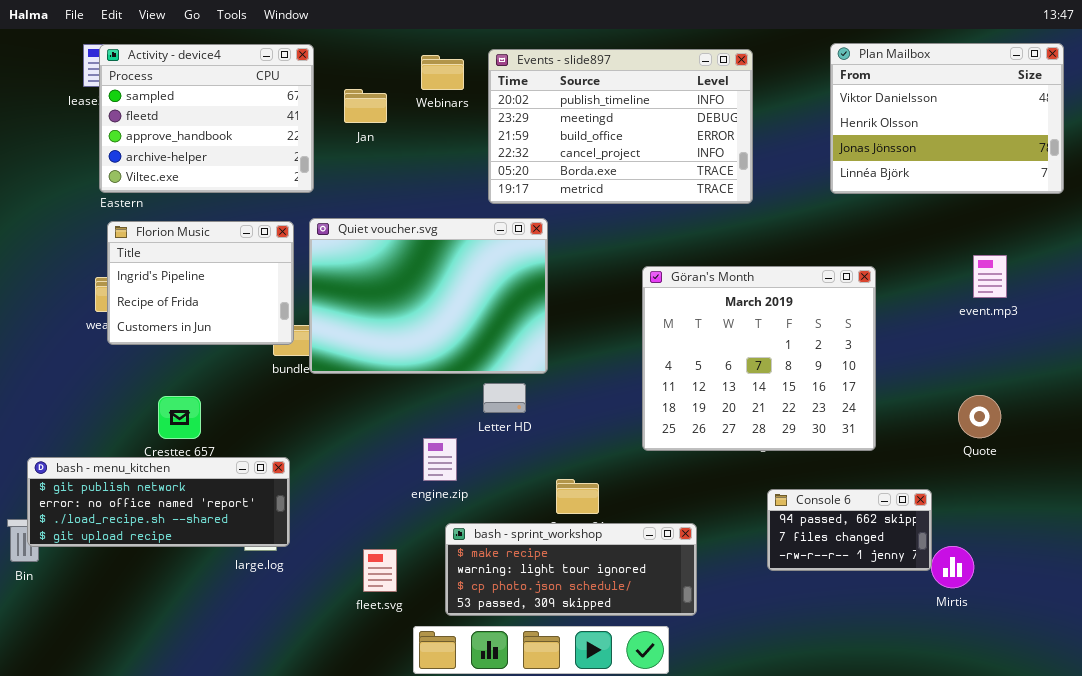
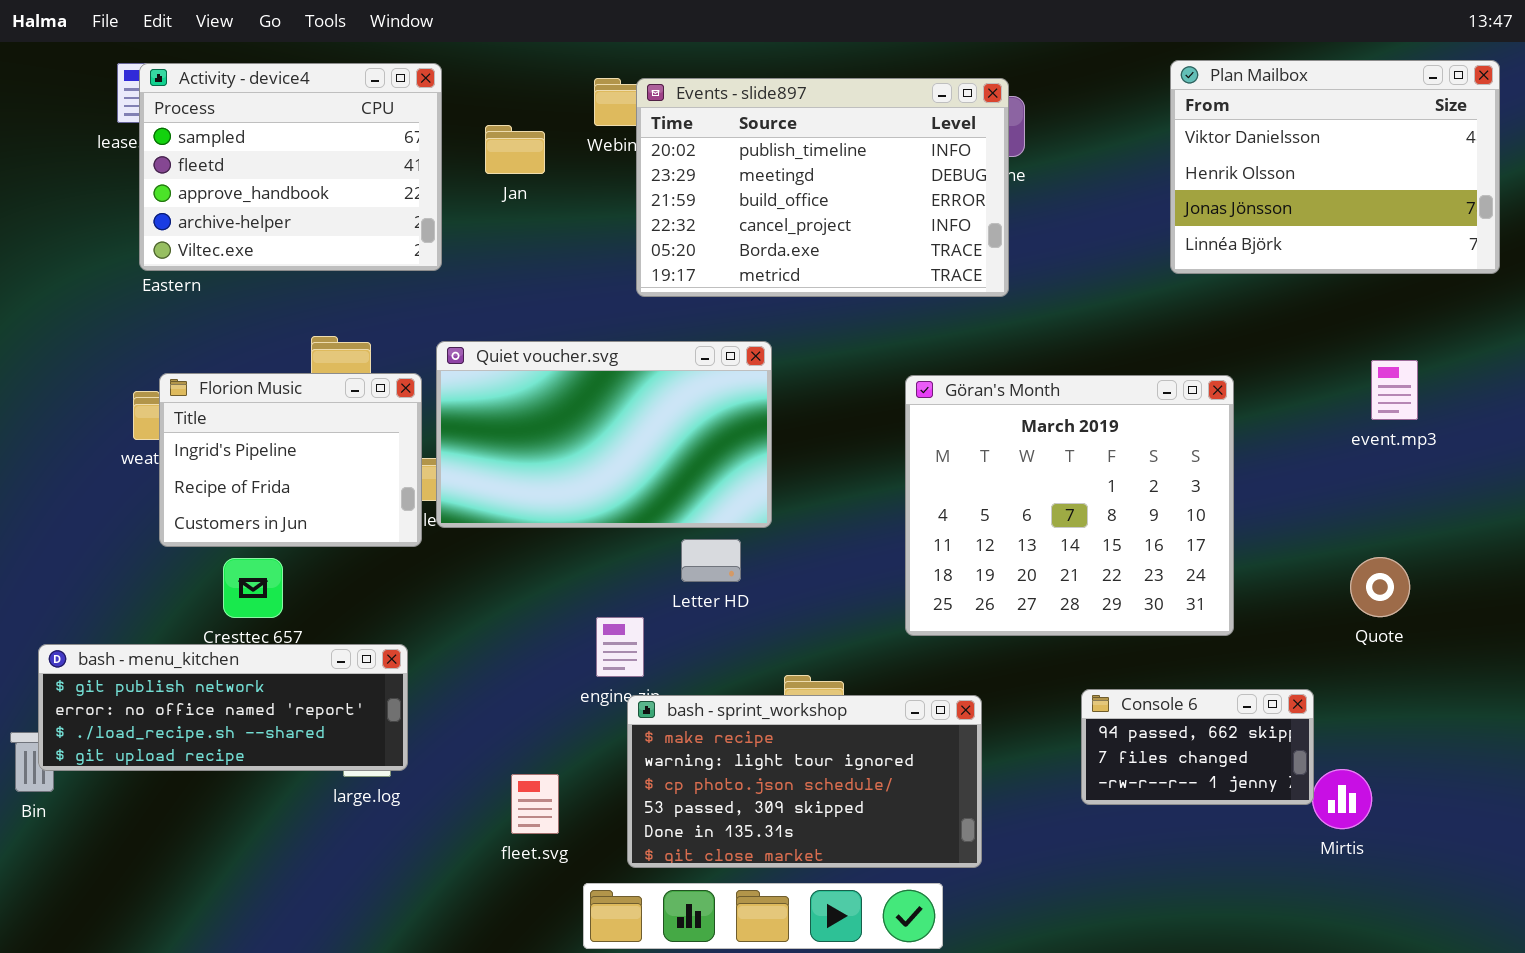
Events - slide897: [488,49,753,204] -> [636,78,1009,297], moved
Quiet voucher.svg: [309,218,548,374] -> [436,341,772,528], resized
Florion Music: [107,221,294,345] -> [159,373,422,547], moved
bash - sprint_workshop: [445,523,697,616] -> [627,695,982,868], resized

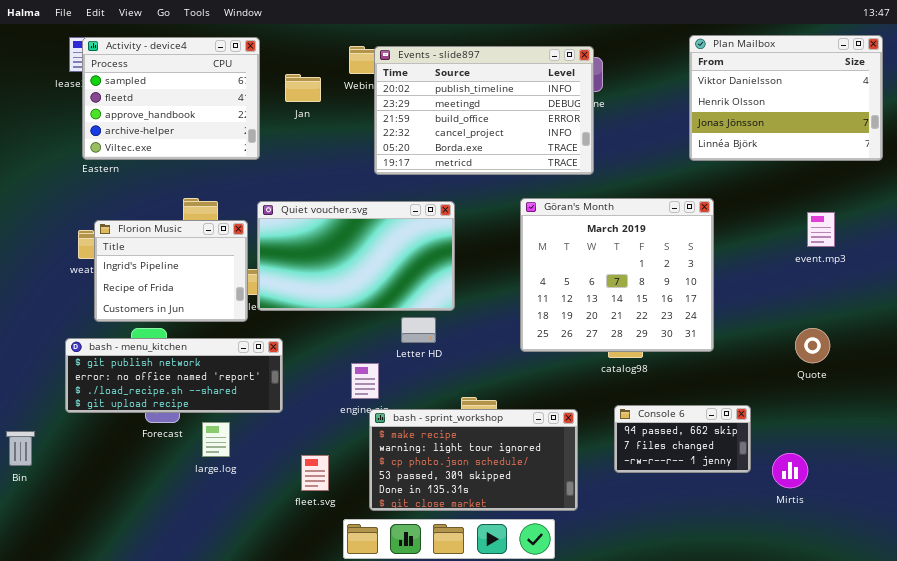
Göran's Month: [905,375,1234,636] -> [520,198,714,352], moved
bash - menu_kitchen: [38,644,408,771] -> [65,338,283,413], moved
Console 6: [1081,689,1314,805] -> [614,405,751,473], moved

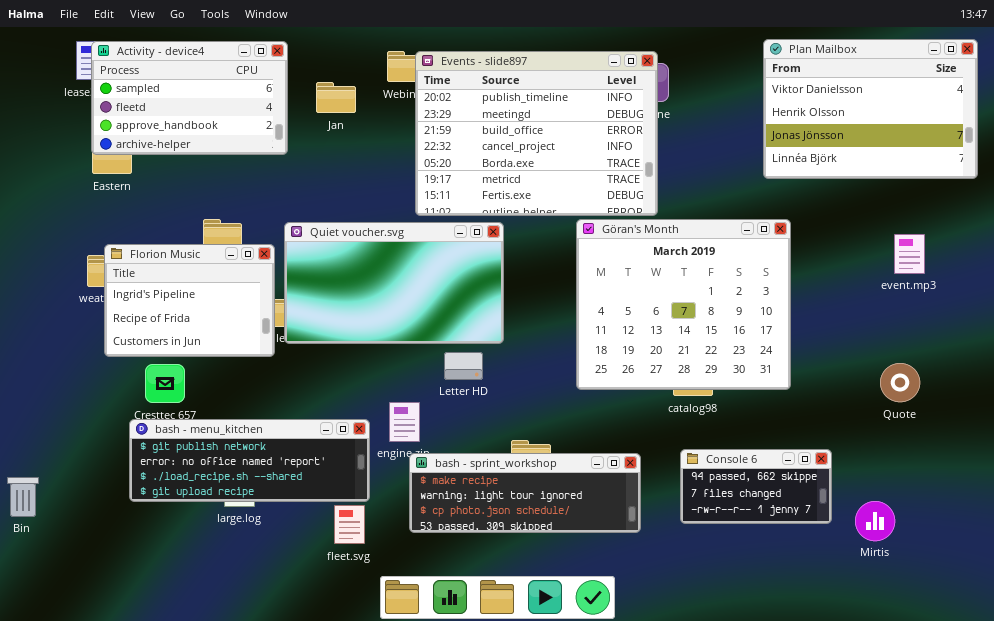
Activity - device4: [82,37,260,160] -> [91,41,288,155], resized
Events - slide897: [374,46,594,175] -> [415,51,658,216], resized
bash - menu_kitchen: [65,338,283,413] -> [129,419,370,502], moved
bash - sprint_workshop: [369,409,578,511] -> [409,453,641,533], resized

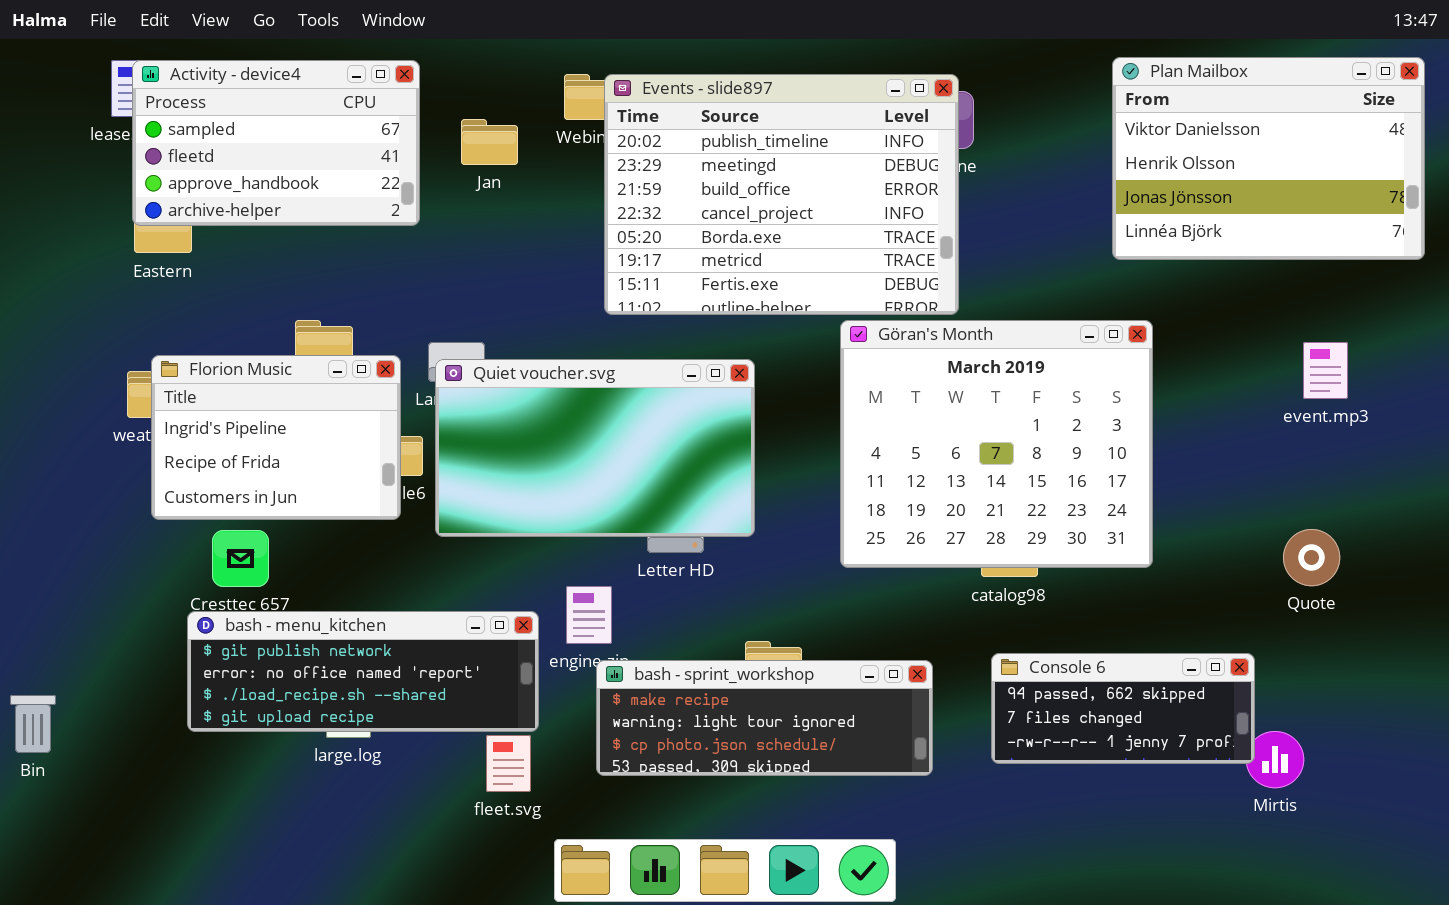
Quiet voucher.svg: [284,222,504,344] -> [435,359,755,537], moved
Console 6: [680,449,832,524] -> [991,653,1255,764], resized

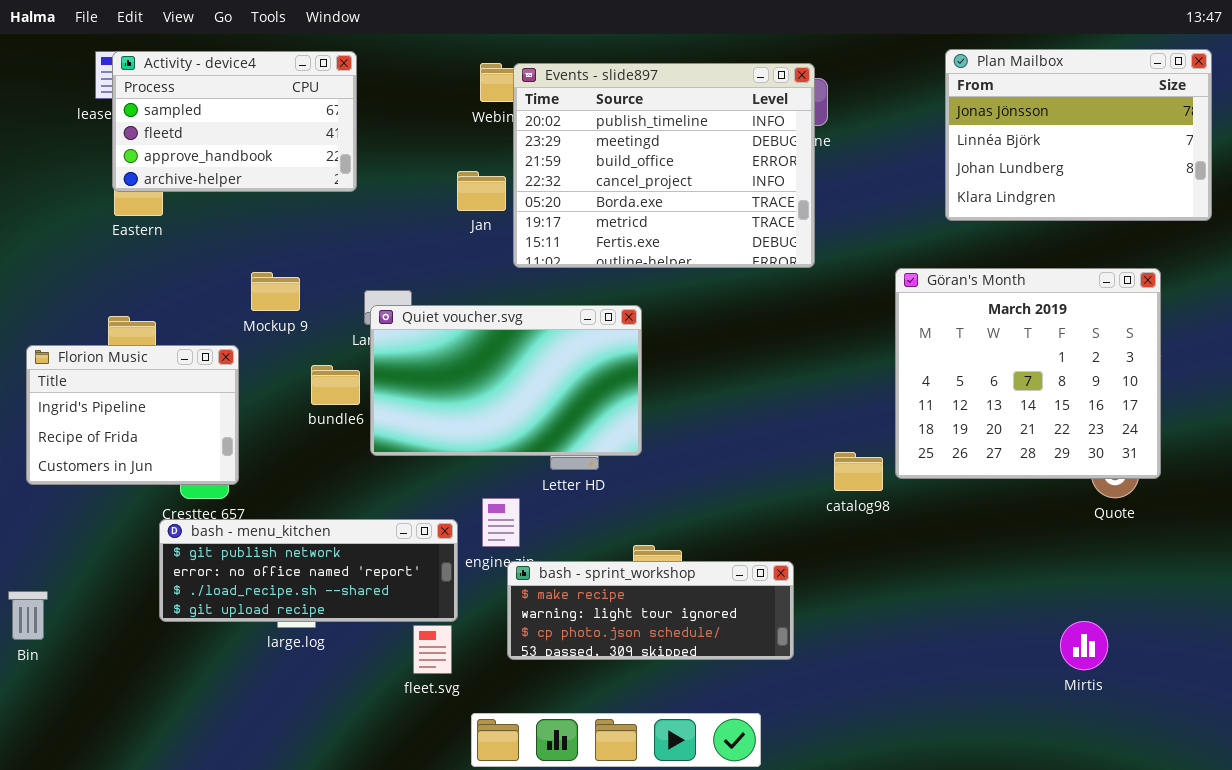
Plan Mailbox: [1112,57,1425,260] -> [945,49,1212,221], scrolled down 2 rows
Jan: [461,119,518,165] -> [457,171,506,211], moved
Göran's Month: [840,320,1153,568] -> [895,268,1161,479], moved
Florion Music: [151,355,401,520] -> [26,345,239,485], moved
Console 6: [991,653,1255,764] -> none, closed

